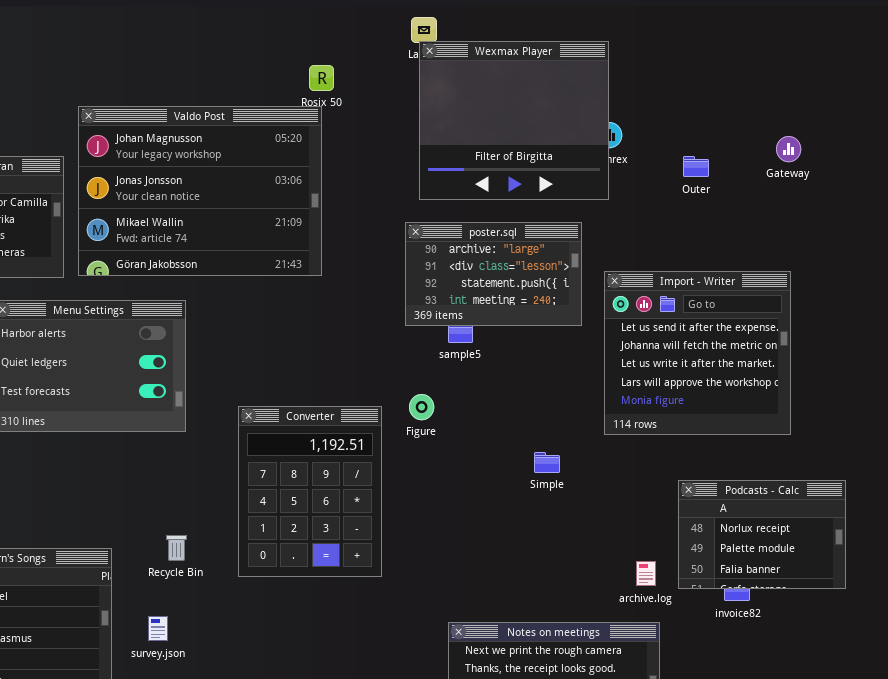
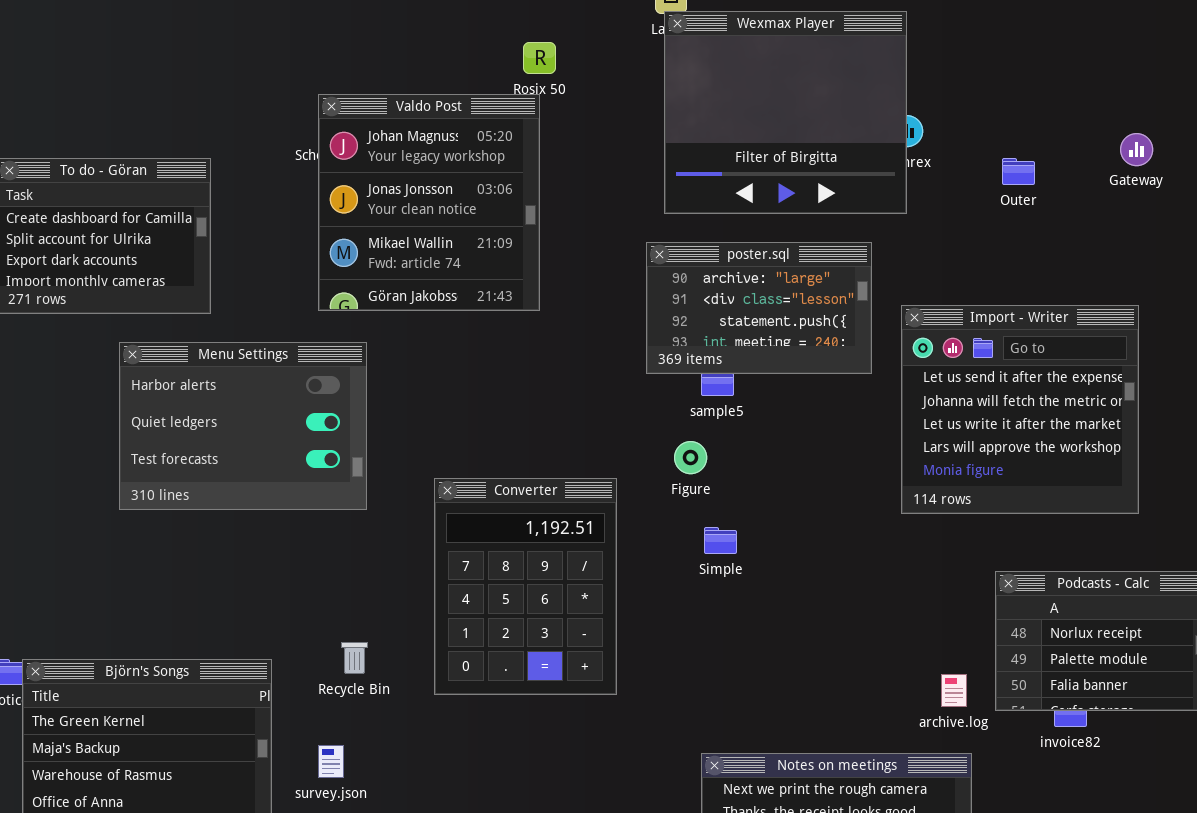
Valdo Post: [78,106,322,276] -> [318,94,540,311], resized
Figure: [409,394,434,420] -> [674,441,707,474], moved
Simple: [534,452,560,473] -> [704,527,737,554], moved

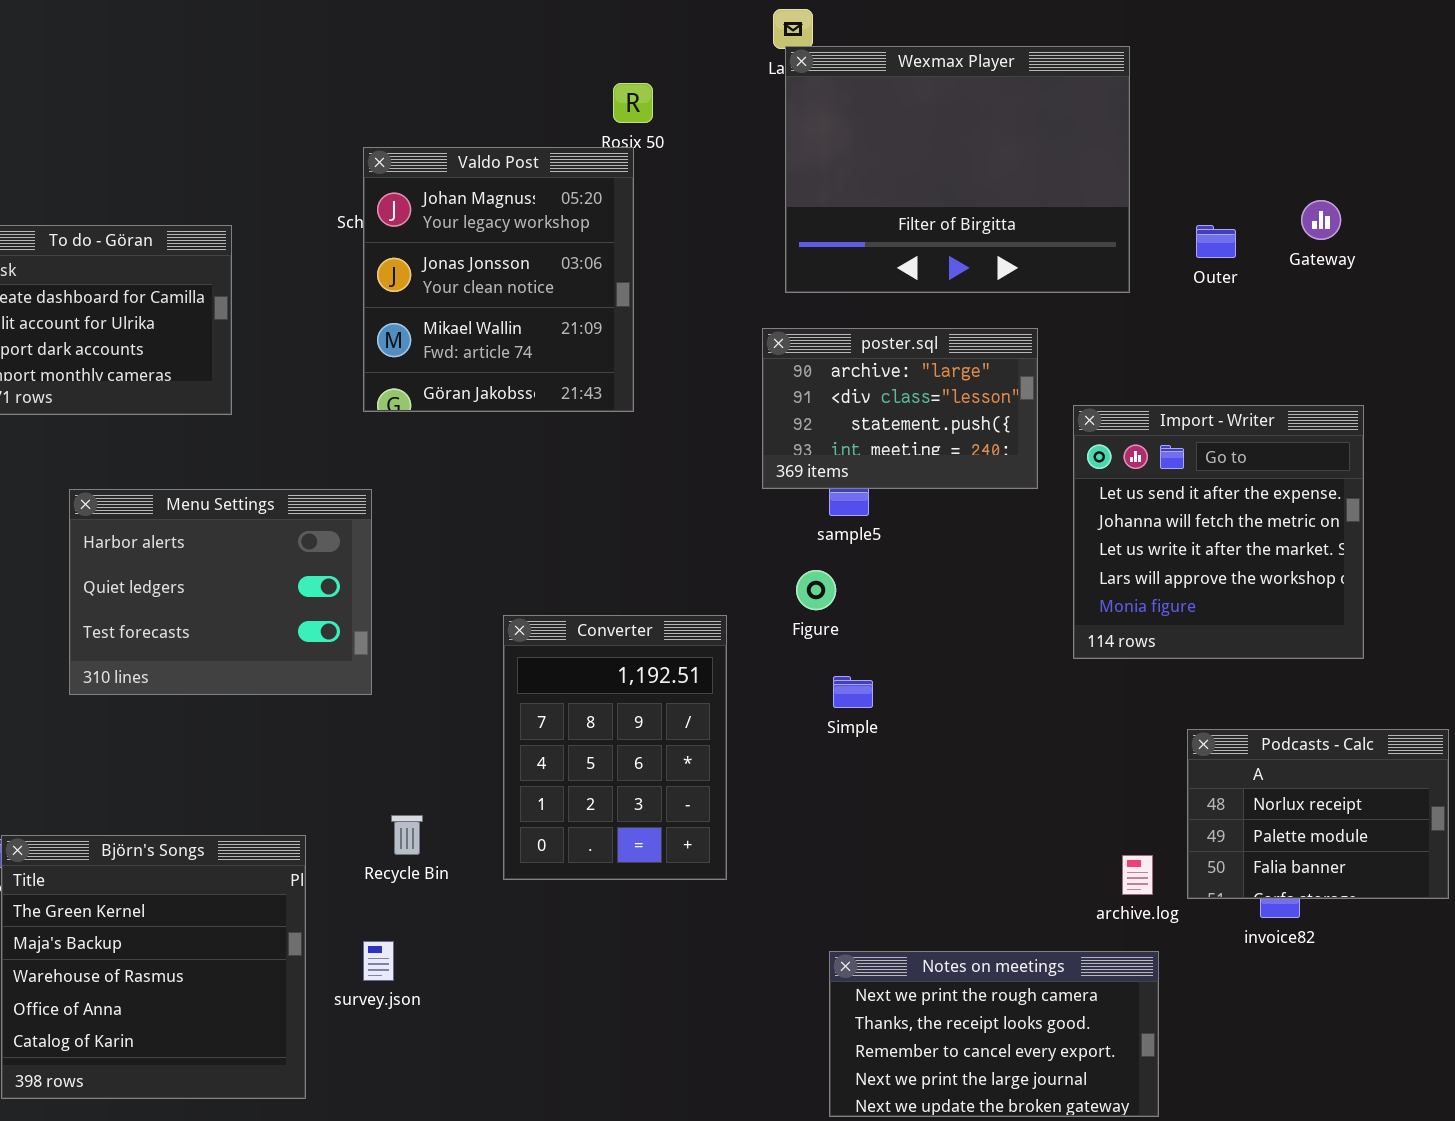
Wexmax Player: [664,11,907,214] -> [785,46,1130,293], resized
Gateway: [1120,133,1153,166] -> [1301,200,1341,240], moved
Menu Settings: [119,342,367,510] -> [69,489,372,695], moved

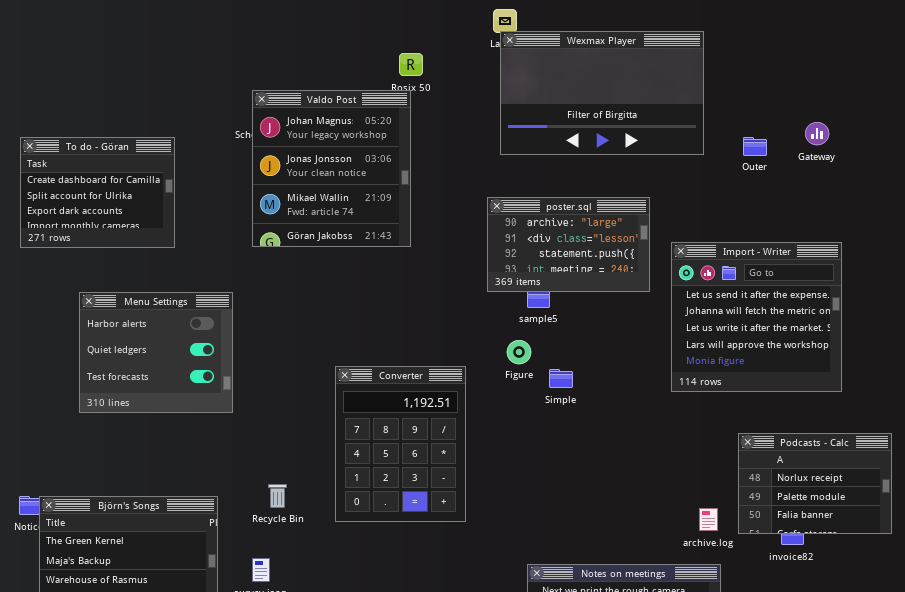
Wexmax Player: [785,46,1130,293] -> [500,31,704,155], resized
Menu Settings: [69,489,372,695] -> [79,292,233,413], resized
Simple: [833,676,873,708] -> [549,369,573,388], moved

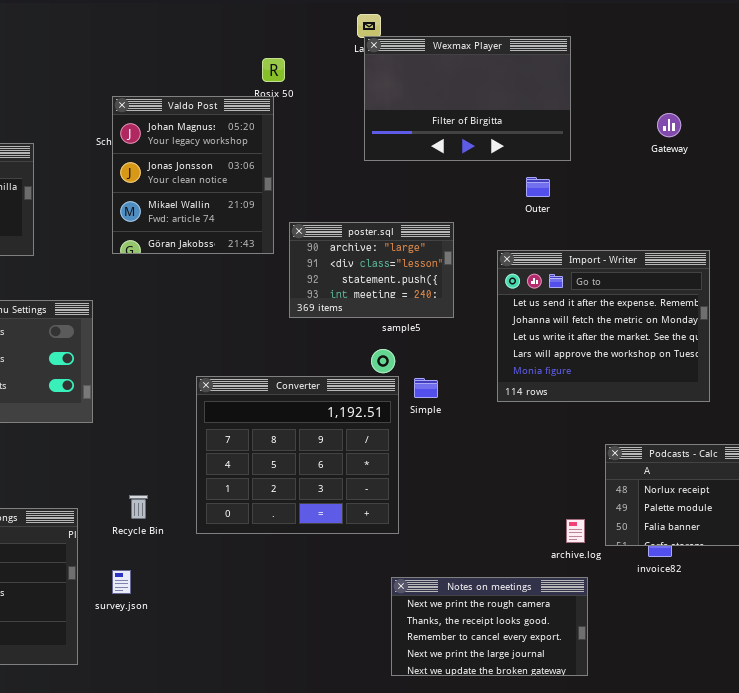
Gateway: [805,122,829,145] -> [657,113,681,137], moved
Outer: [743,137,767,156] -> [526,177,550,197], moved
poster.sql: [487,197,650,292] -> [289,222,454,318], moved
Import - Writer: [671,242,842,392] -> [497,250,710,402], resized
Converter: [335,366,466,522] -> [196,376,399,534], resized

